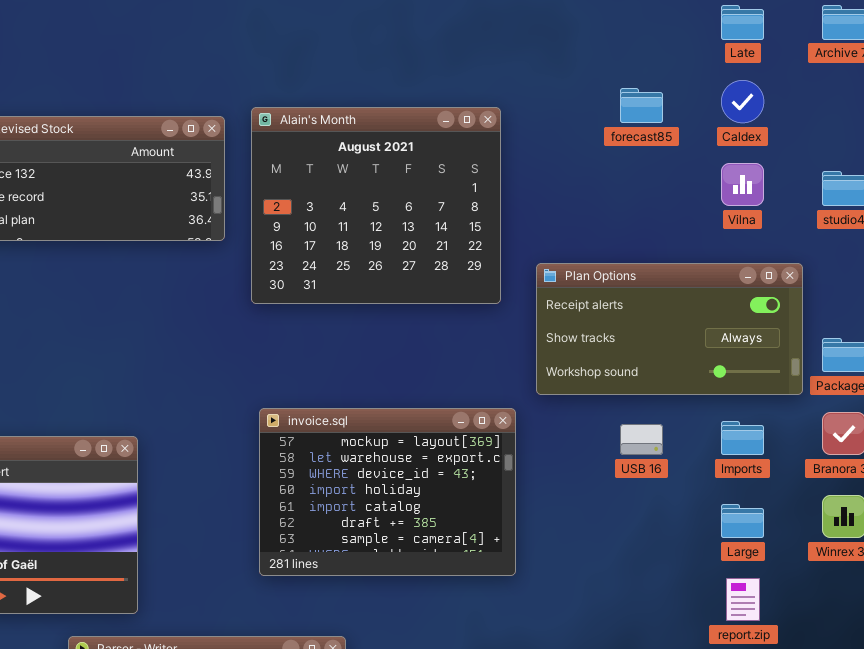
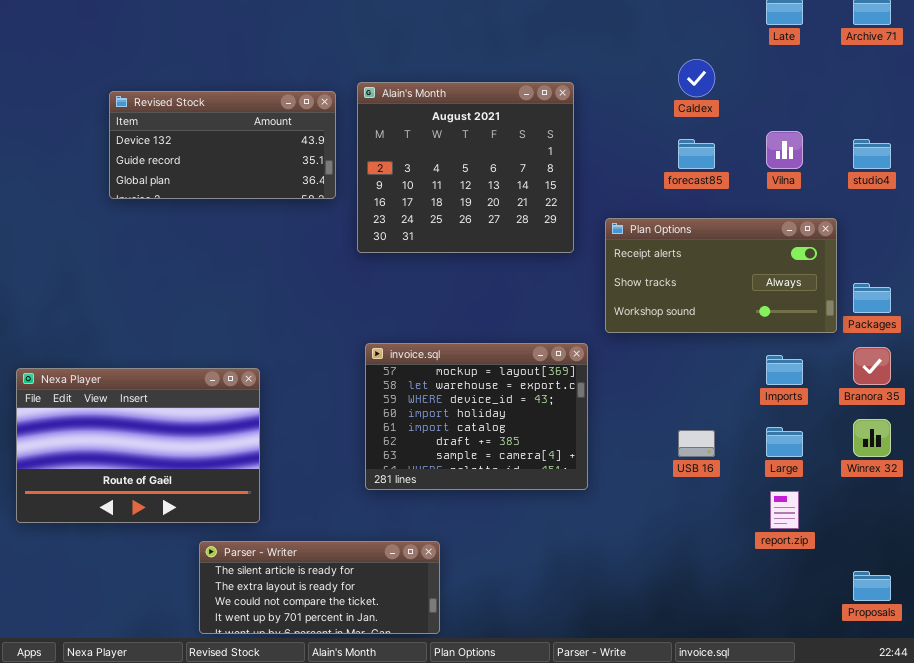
Caldex: [721,80,764,123] -> [678,59,715,97], moved
forecast85: [620,88,663,123] -> [678,139,715,169], moved
USB 16: [620,424,663,455] -> [678,430,715,457], moved

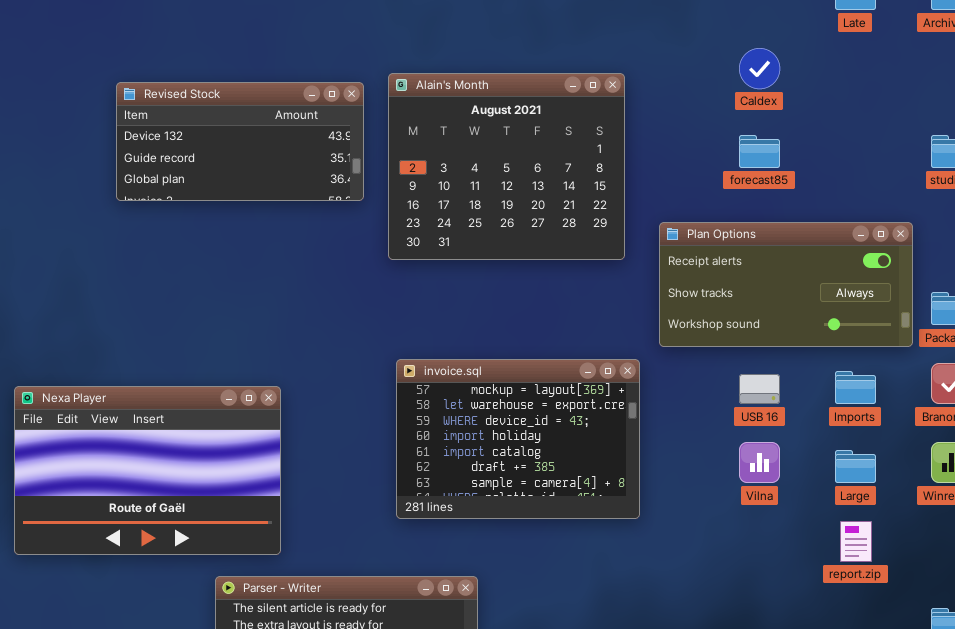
Vilna: [766,131,803,169] -> [739,442,780,483], moved
USB 16: [678,430,715,457] -> [739,374,780,404], moved

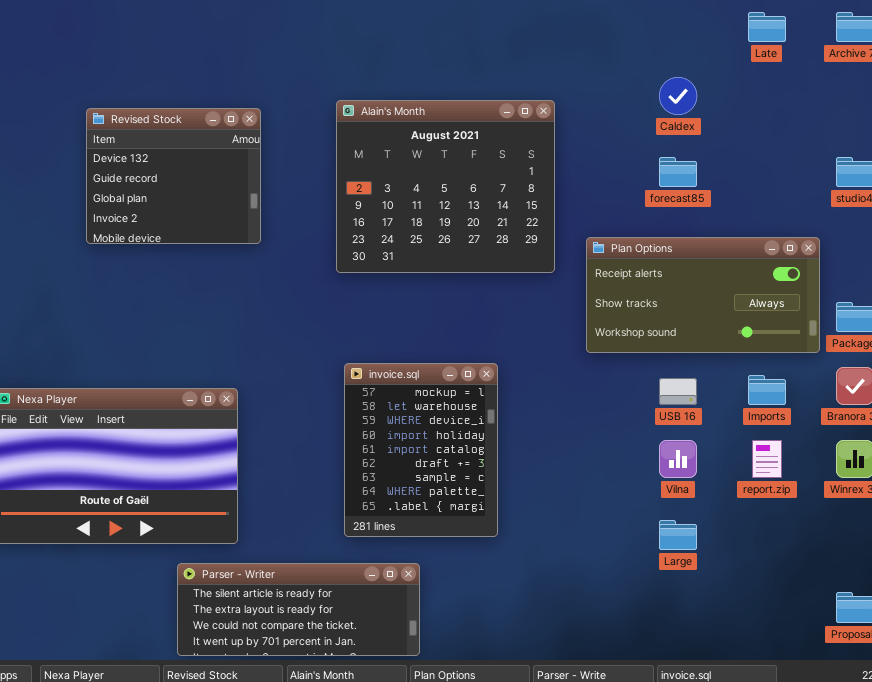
Revised Stock: [116,82,364,201] -> [86,108,261,244], resized
invoice.sql: [396,359,640,519] -> [344,363,498,537], resized
Large: [835,450,876,483] -> [659,520,697,550], moved
report.zip: [840,521,872,562] -> [752,440,782,478], moved

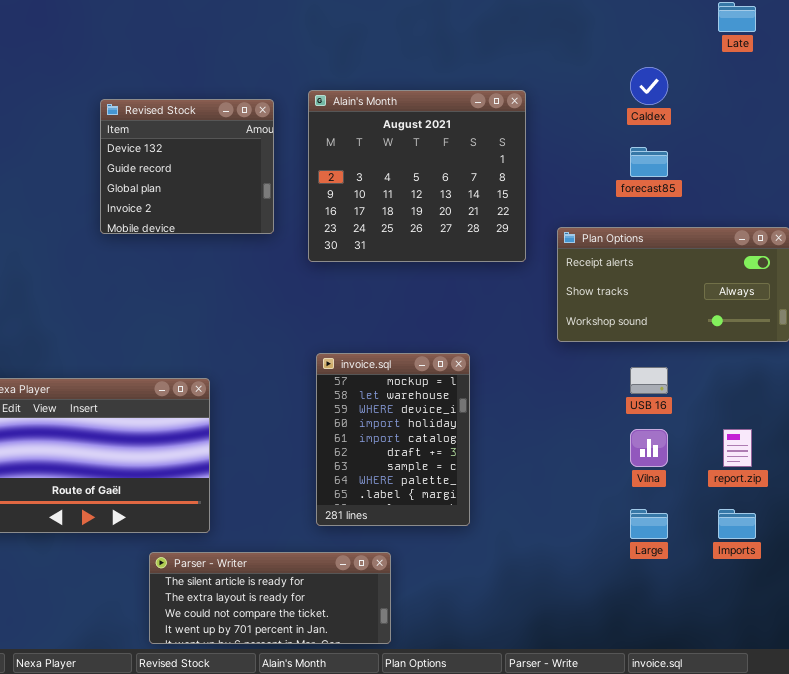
Revised Stock: [86,108,261,244] -> [100,99,274,234], moved
Imports: [748,375,786,405] -> [718,509,756,539], moved

